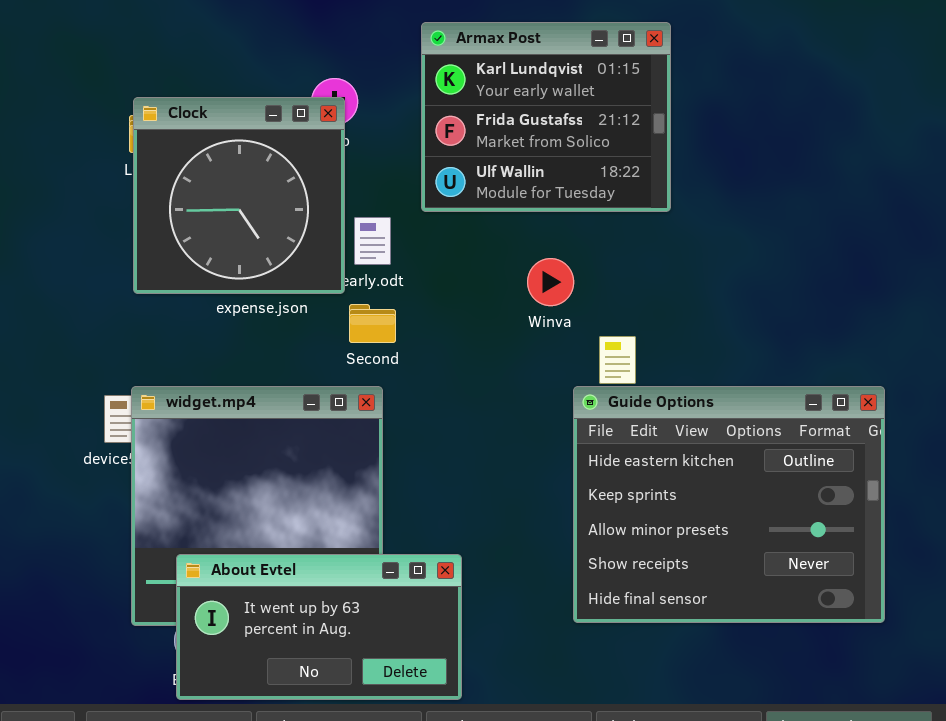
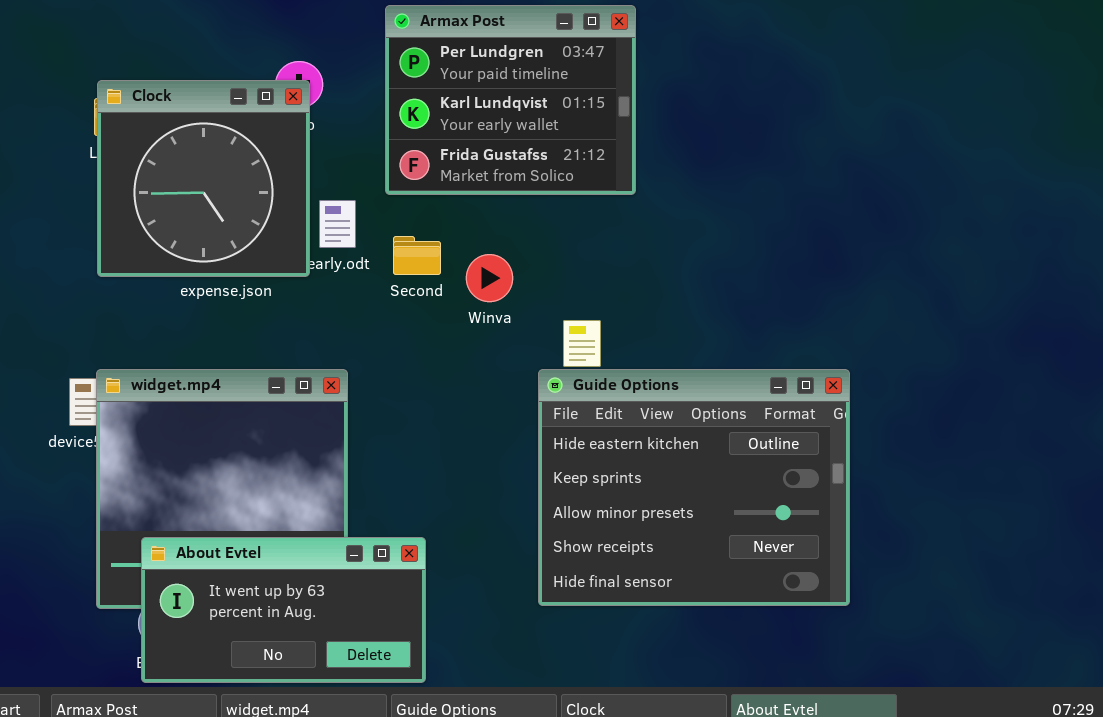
Armax Post: [421,22,671,212] -> [385,5,636,195], scrolled up 1 row
Winva: [527,258,574,306] -> [466,254,513,302], moved
Second: [349,304,396,343] -> [393,236,441,275], moved

